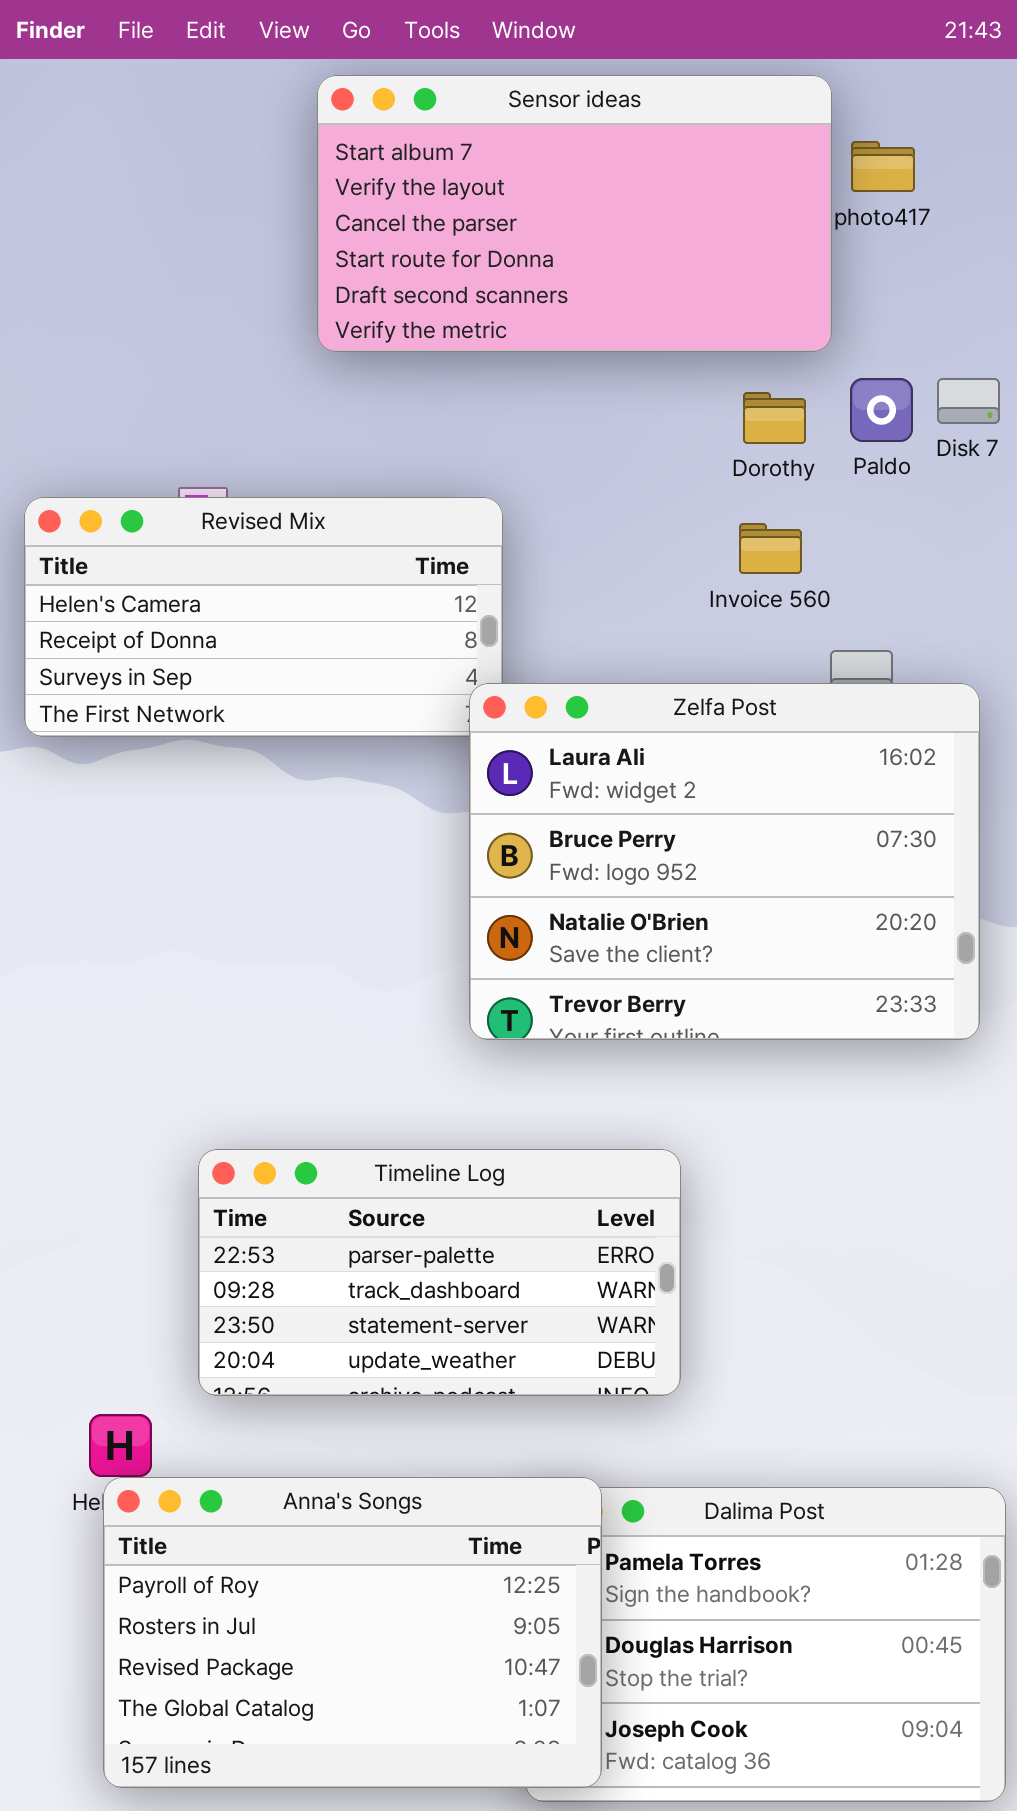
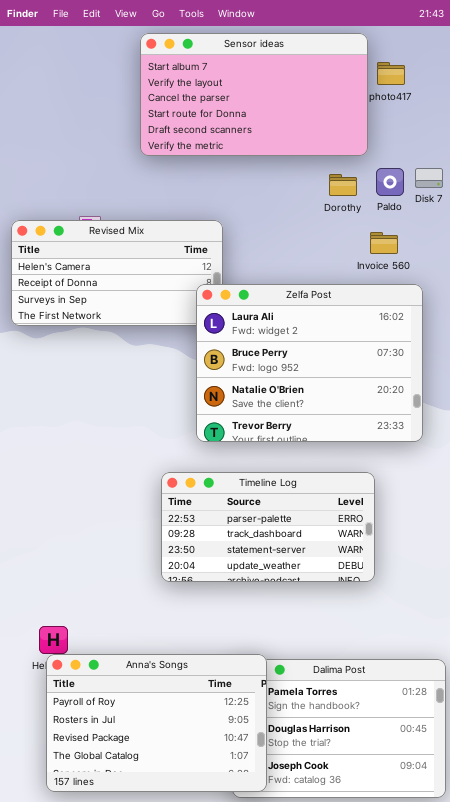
Invoice 560: [739,523,802,574] -> [370,232,398,254], moved
Zelfa Post: [469,683,980,1040] -> [196,284,423,442], moved
Timeline Log: [198,1149,681,1396] -> [161,472,375,582], moved

